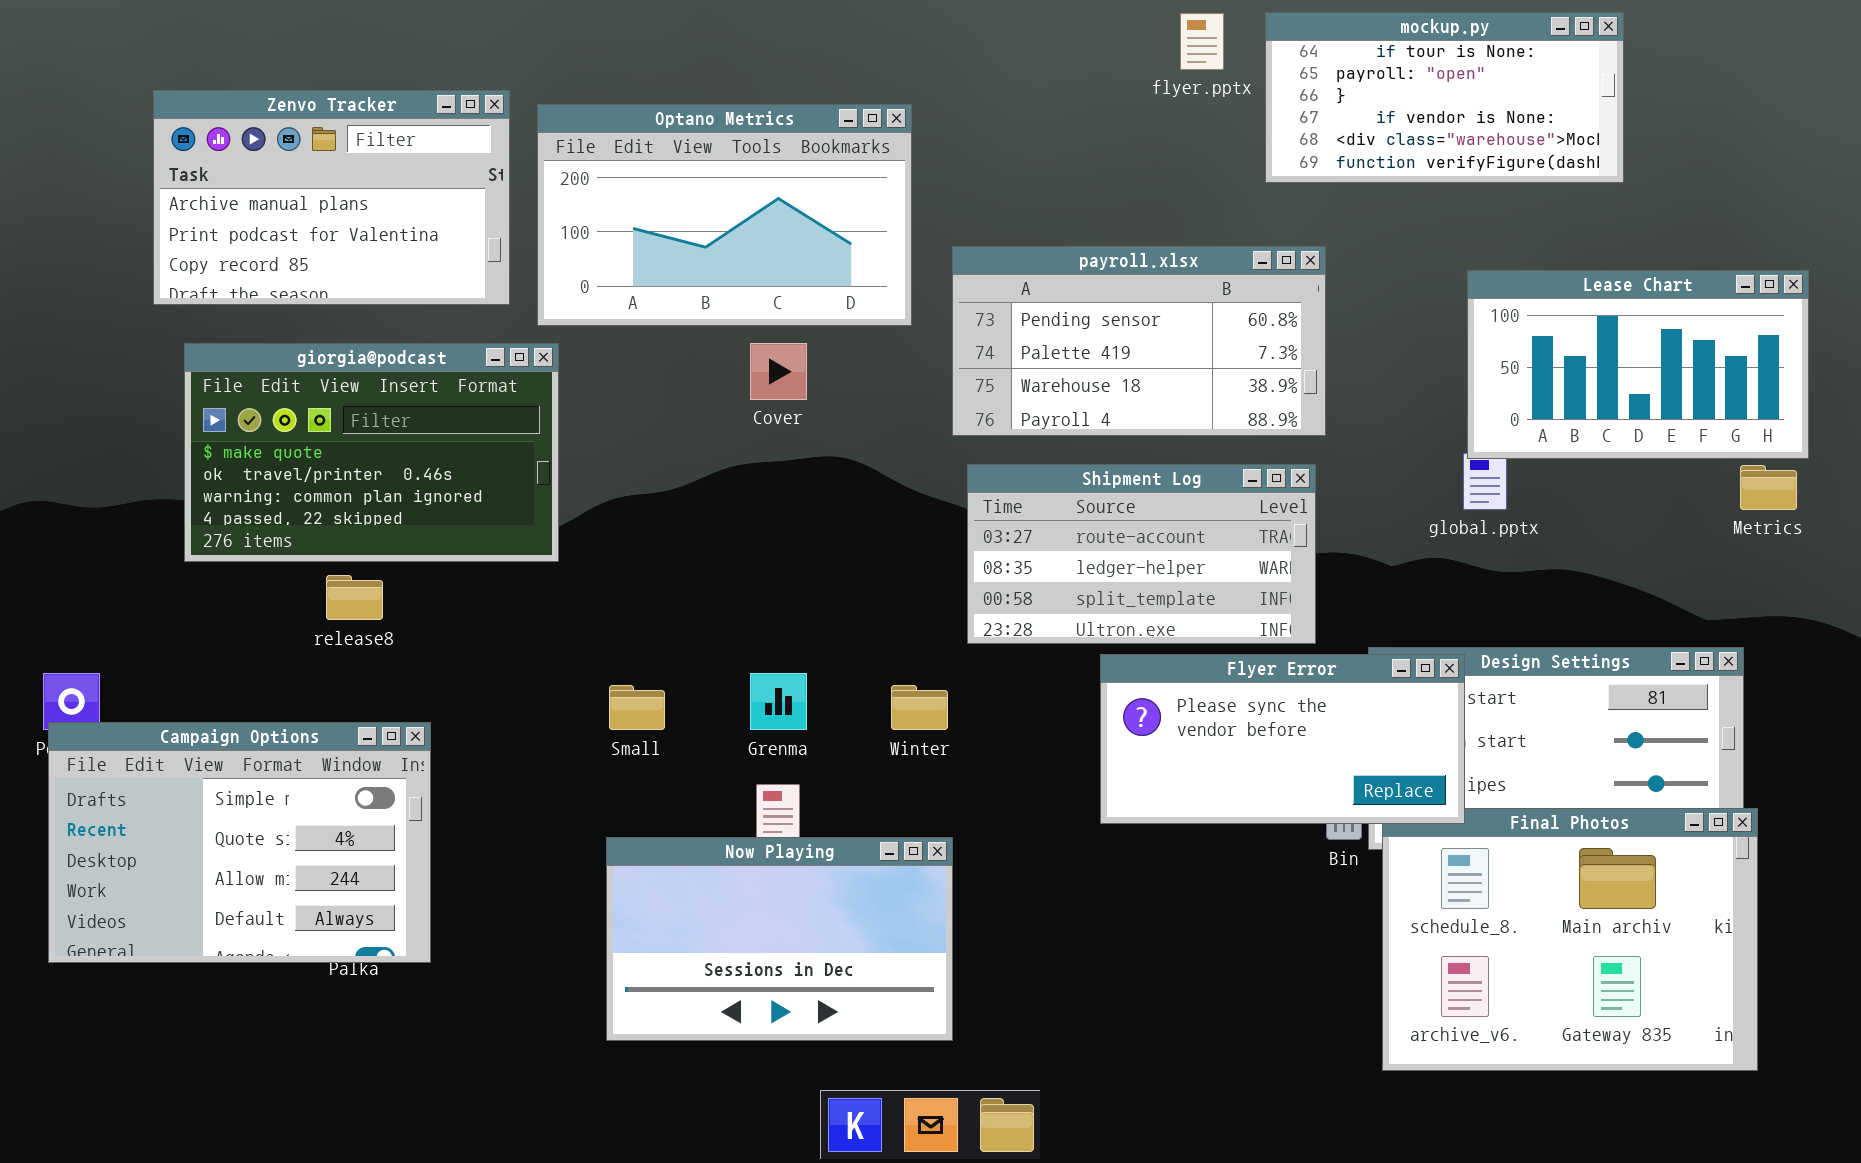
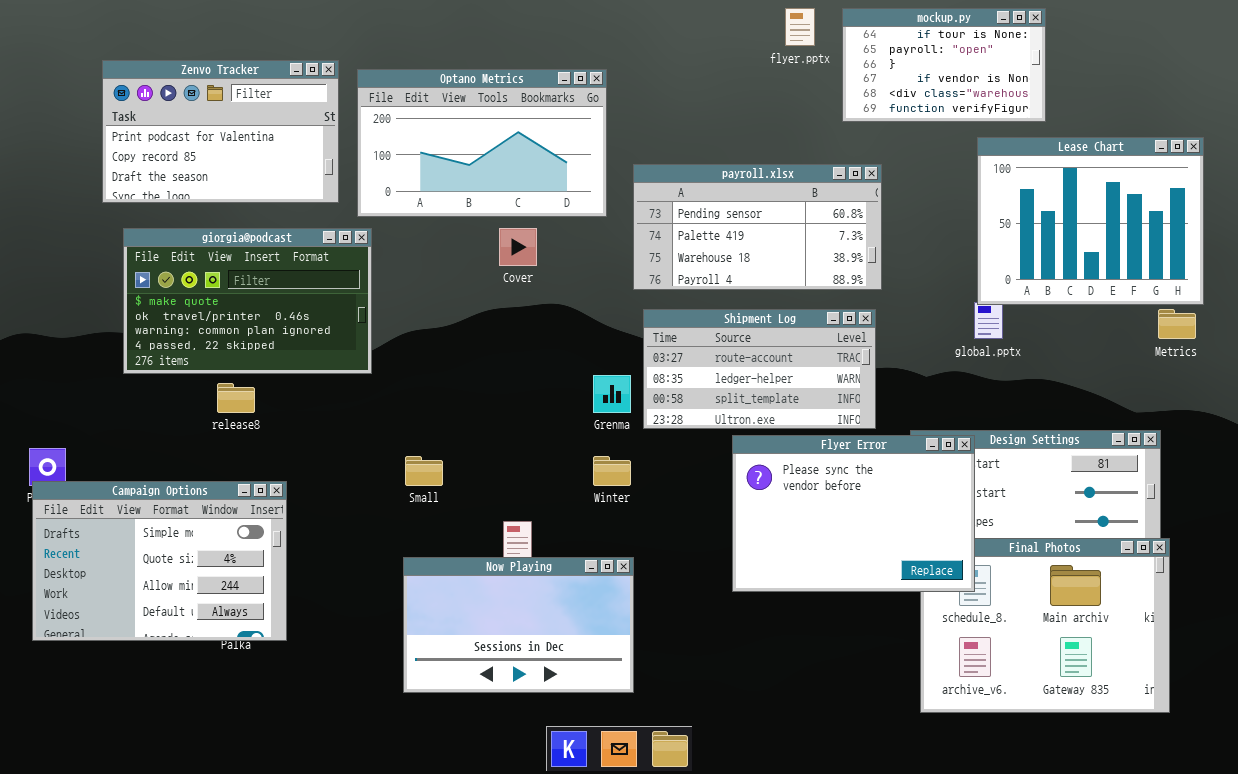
mockup.py: [1265,12,1624,183] -> [842,8,1046,122], resized
Zenvo Tracker: [153,90,510,305] -> [102,60,339,203], scrolled down 1 row
Lease Chart: [1467,270,1809,459] -> [977,137,1204,305], resized
Flyer Error: [1100,654,1465,824] -> [732,435,975,592], resized
Grenma: [750,673,807,730] -> [593,375,631,413], moved

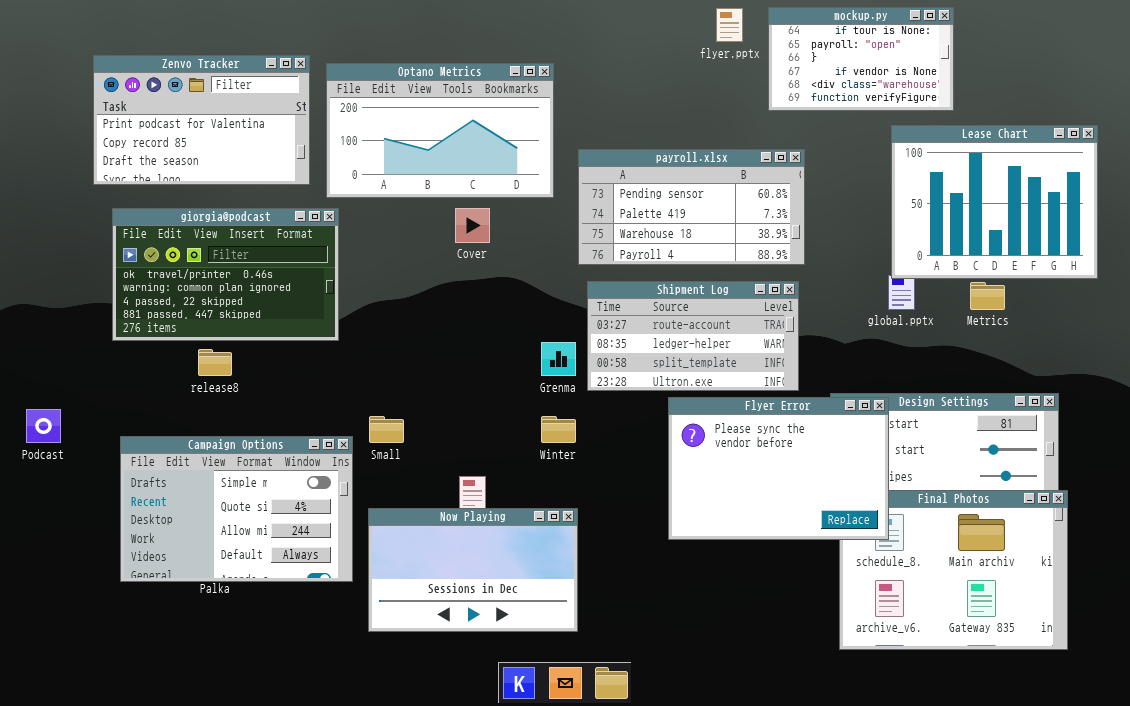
giorgia@podcast: [123,228,372,374] -> [112,208,339,341], scrolled down 1 row
Metrics: [1158,309,1196,339] -> [970,282,1005,310], moved
Campaign Options: [32,481,287,641] -> [120,436,353,582], moved

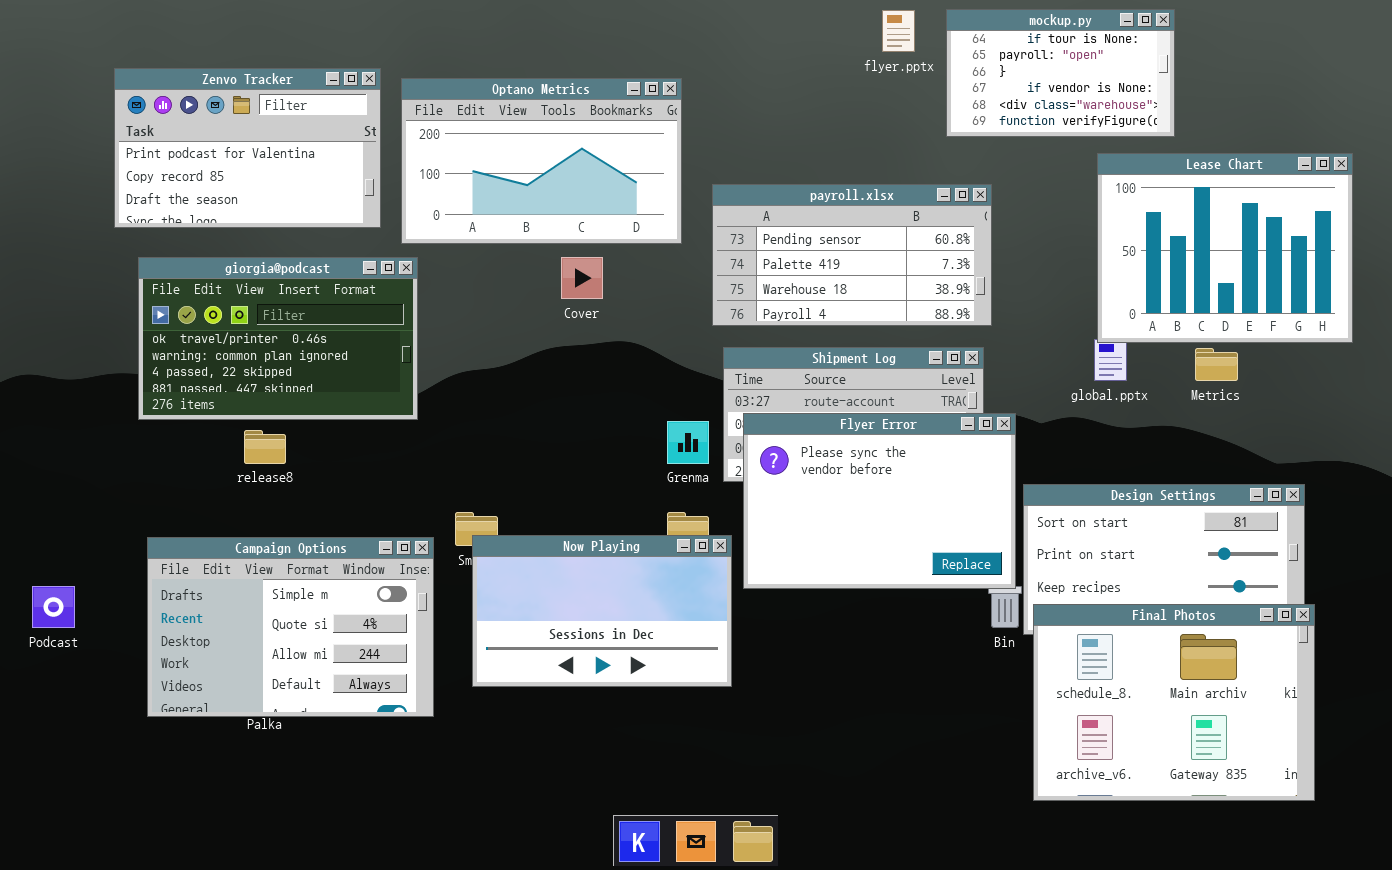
Flyer Error: [668,397,889,540] -> [743,413,1016,589], moved
Podcast: [26,409,61,443] -> [32,586,75,628], moved
Now Playing: [368,508,578,632] -> [472,535,732,687], moved

